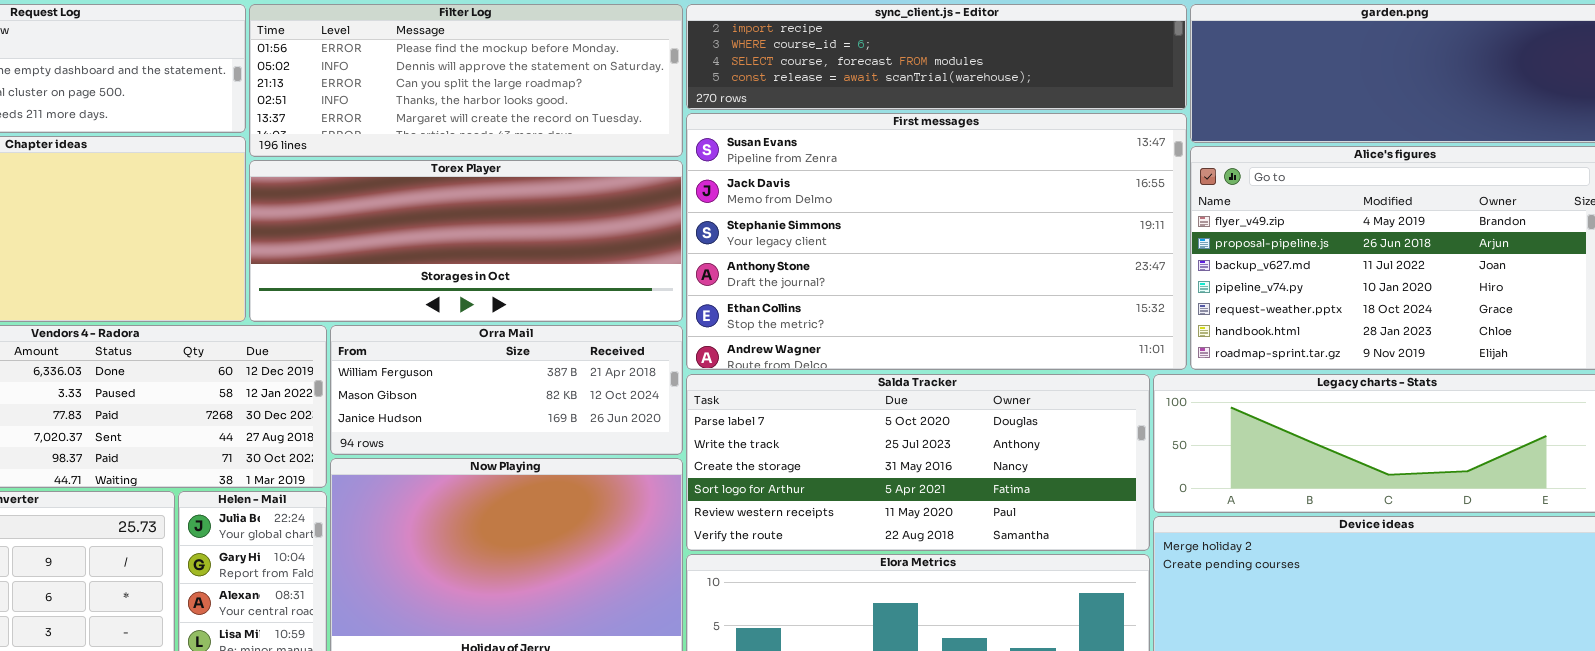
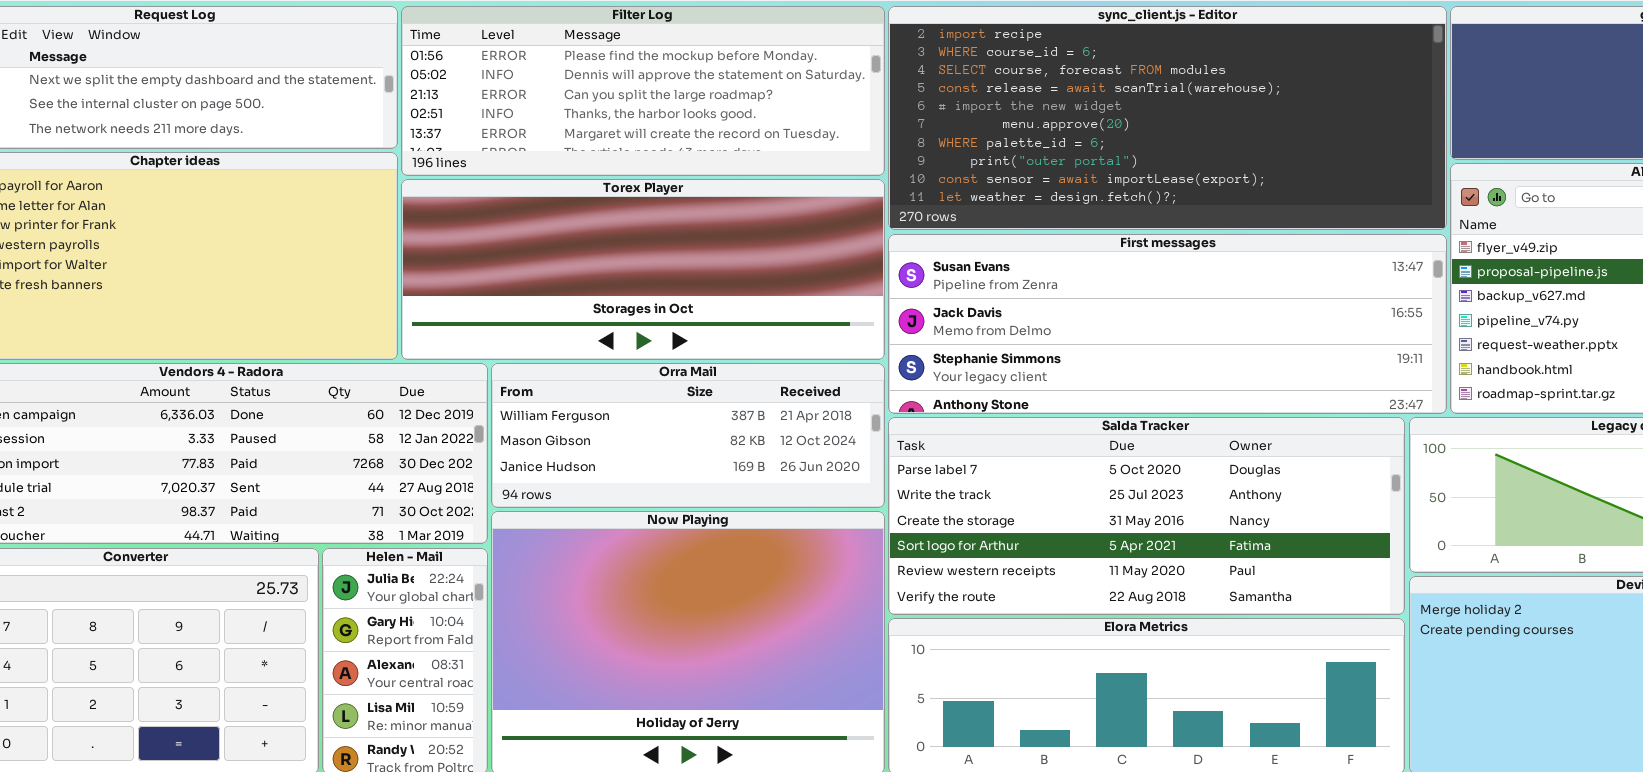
sync_client.js - Editor: [686,4,1187,110] -> [888,6,1447,230], resized
First messages: [686,113,1187,370] -> [888,234,1447,414], resized

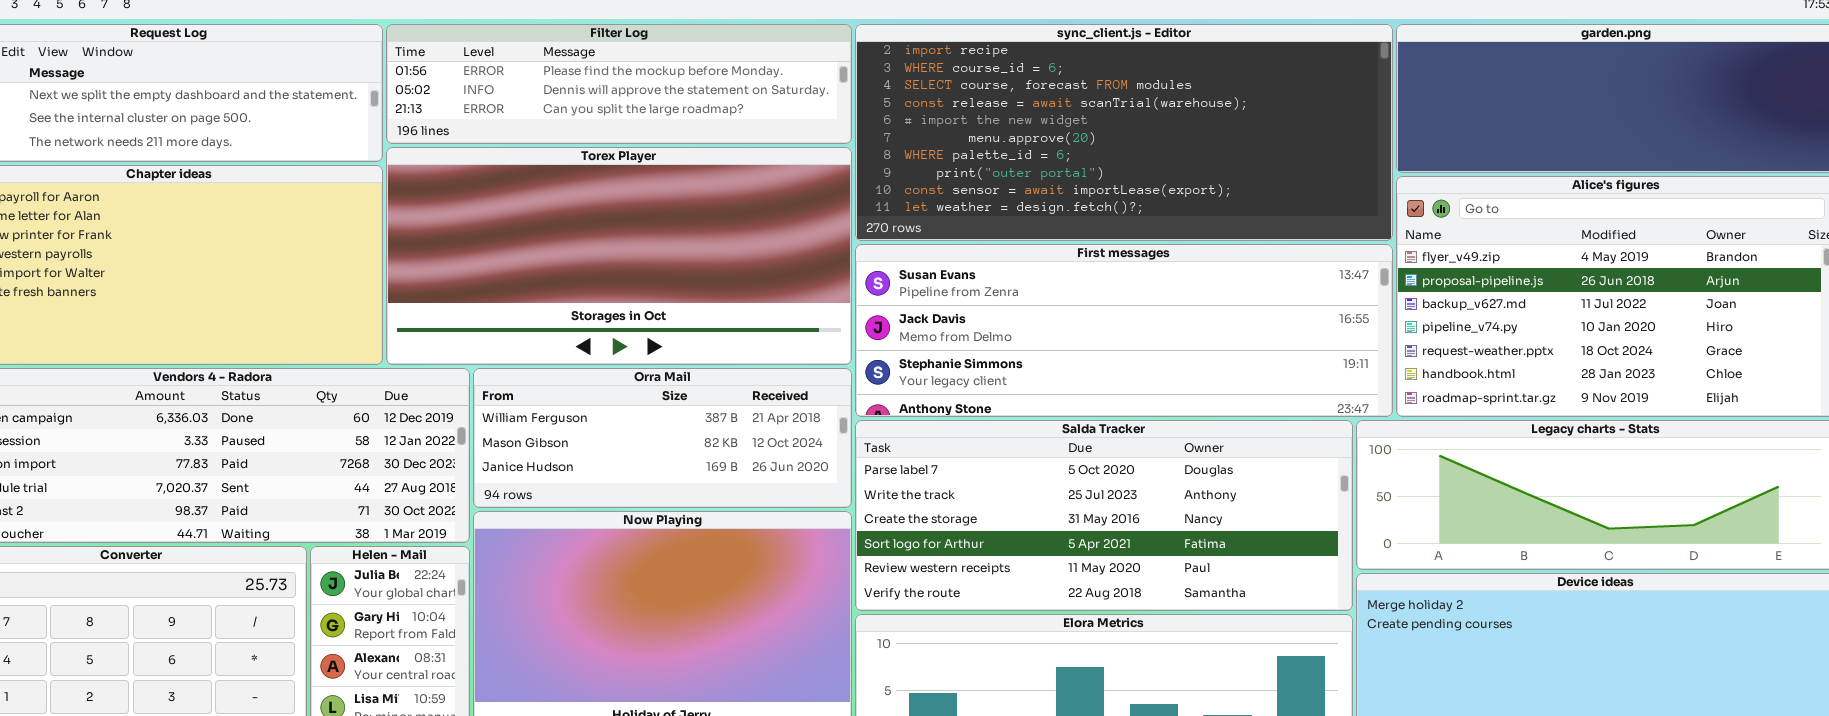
Filter Log: [401,6,885,176] -> [386,24,852,144], resized
Torex Player: [401,179,885,360] -> [386,147,852,365], resized

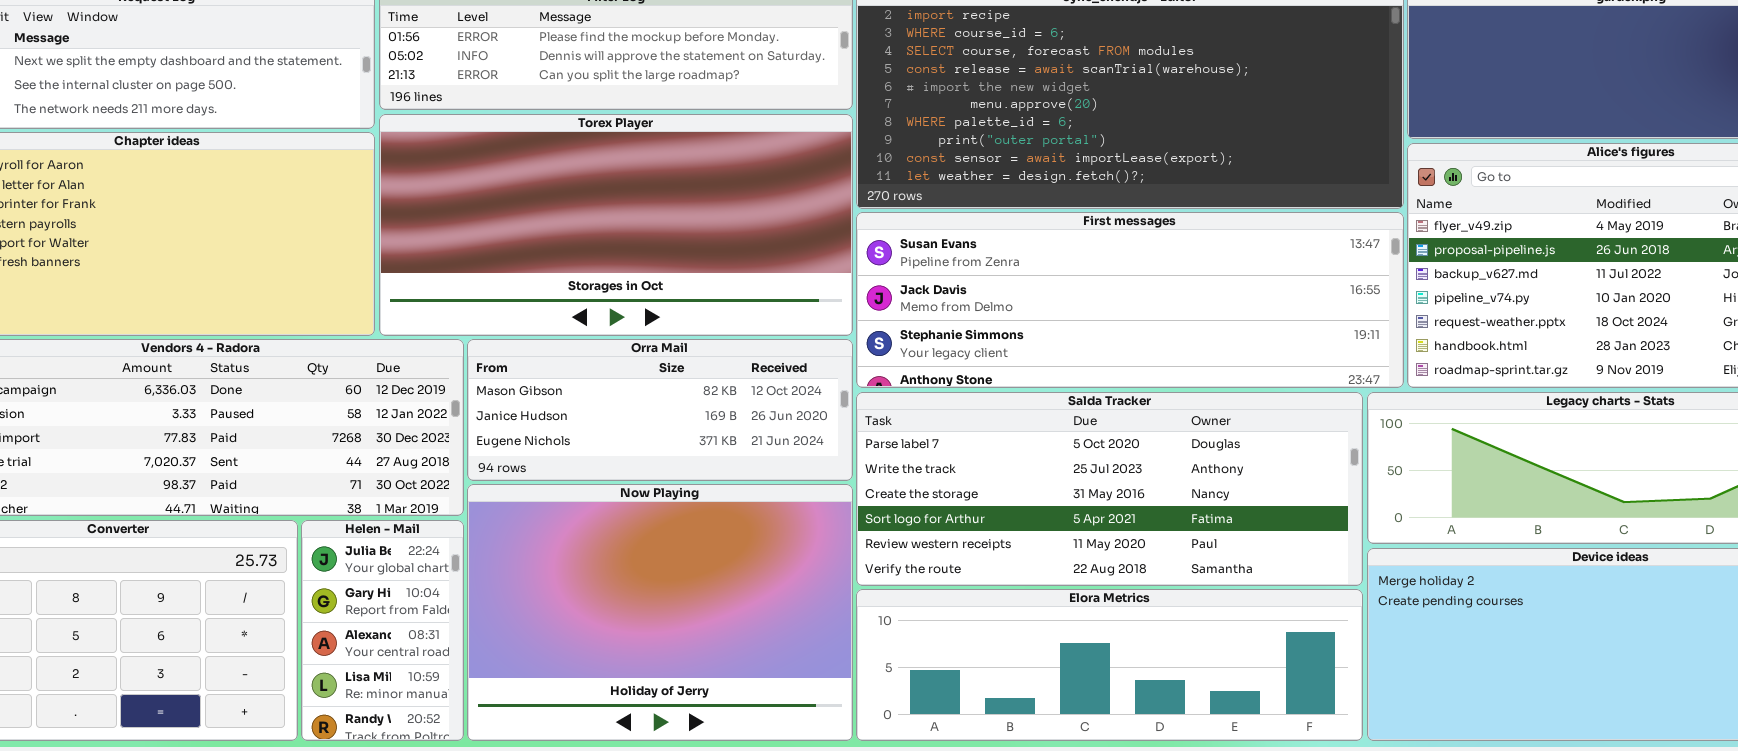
Orra Mail: [473,368,852,508] -> [467,339,853,481], scrolled down 1 row

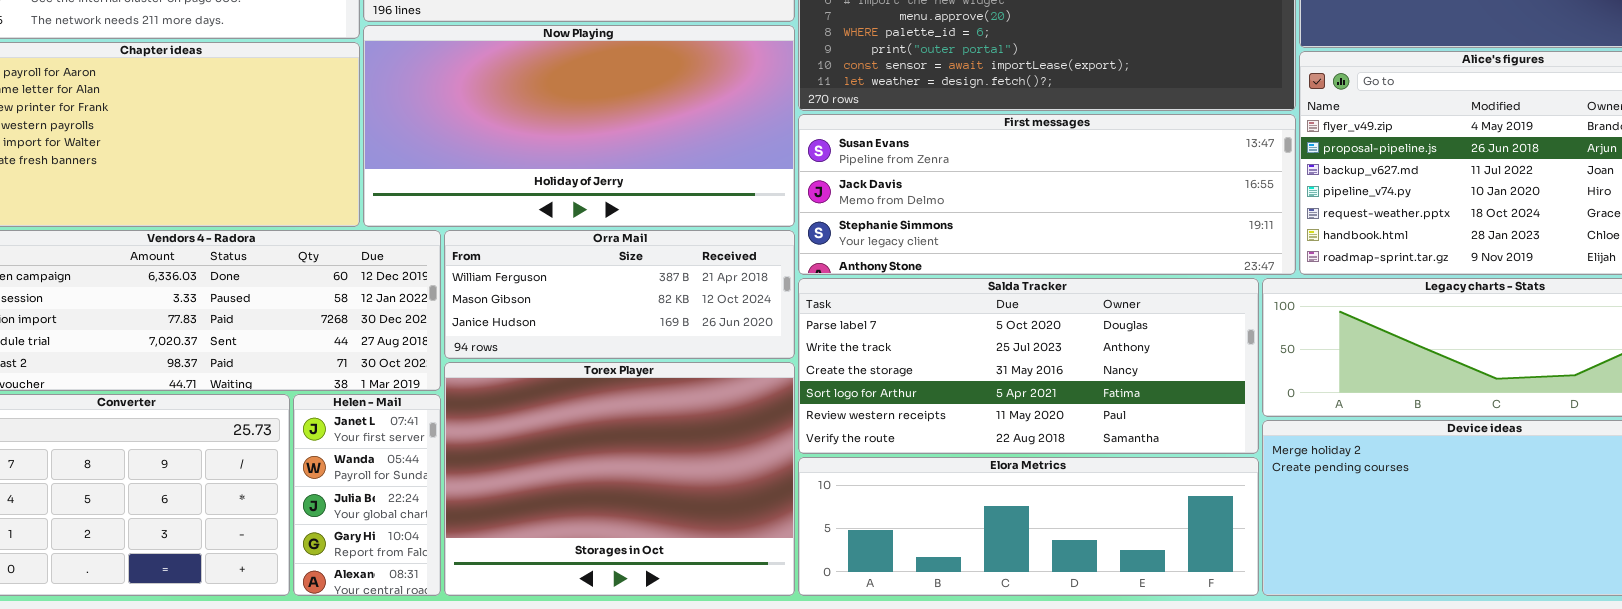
Torex Player: [379,114,853,336] -> [444,362,795,596], moved, resized
Orra Mail: [467,339,853,481] -> [444,230,795,359], scrolled up 1 row
Now Playing: [467,484,853,741] -> [363,25,795,227], moved, resized
Helen - Mail: [301,520,464,741] -> [293,394,441,596], scrolled up 2 rows

